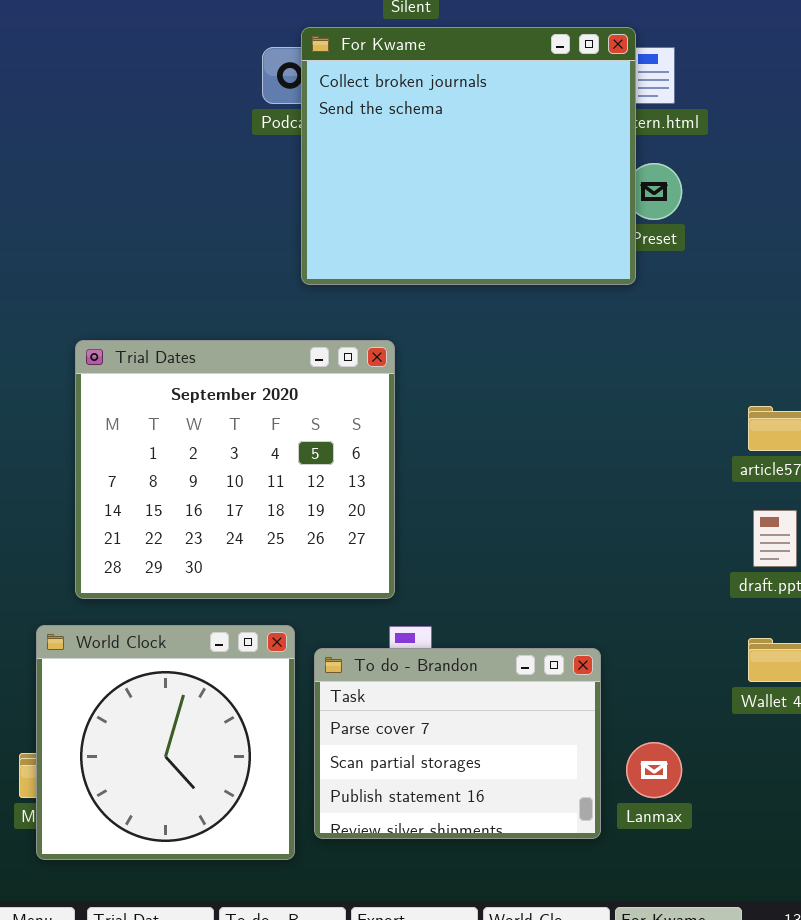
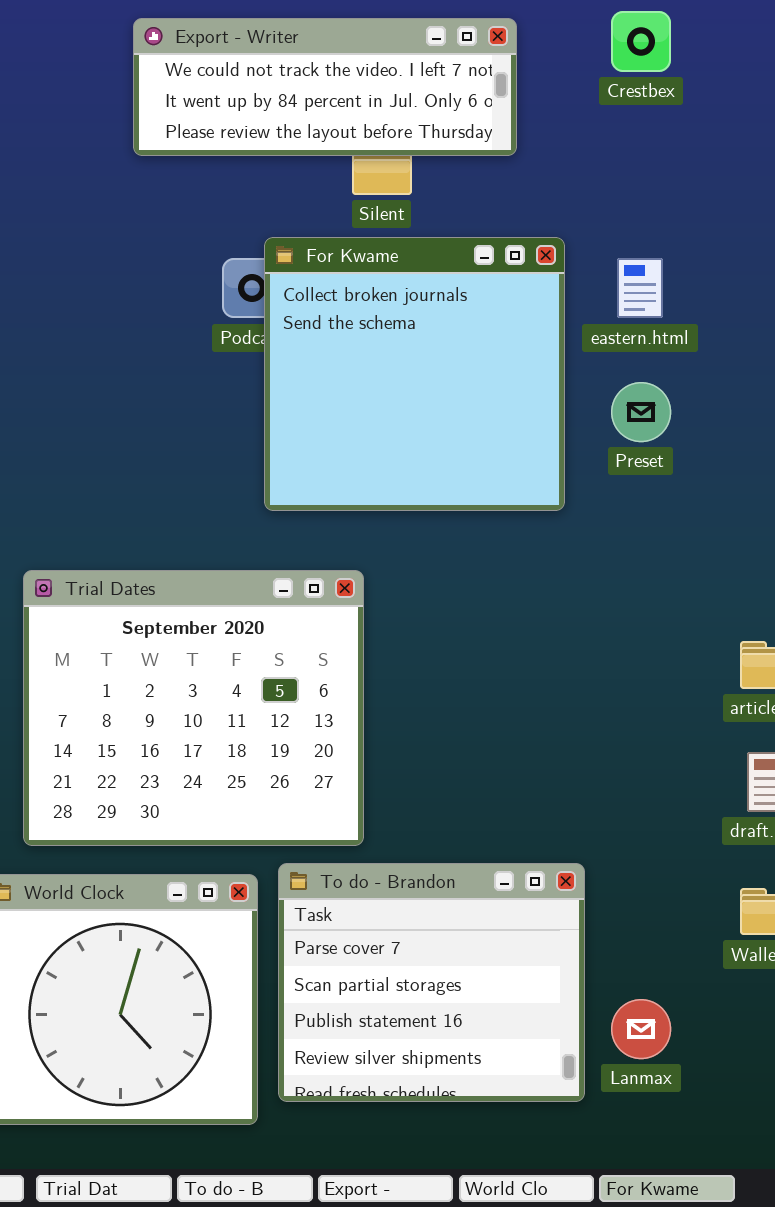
For Kwame: [301,27,636,285] -> [264,237,565,511], resized
To do - Brandon: [314,648,601,839] -> [278,863,585,1102], resized

